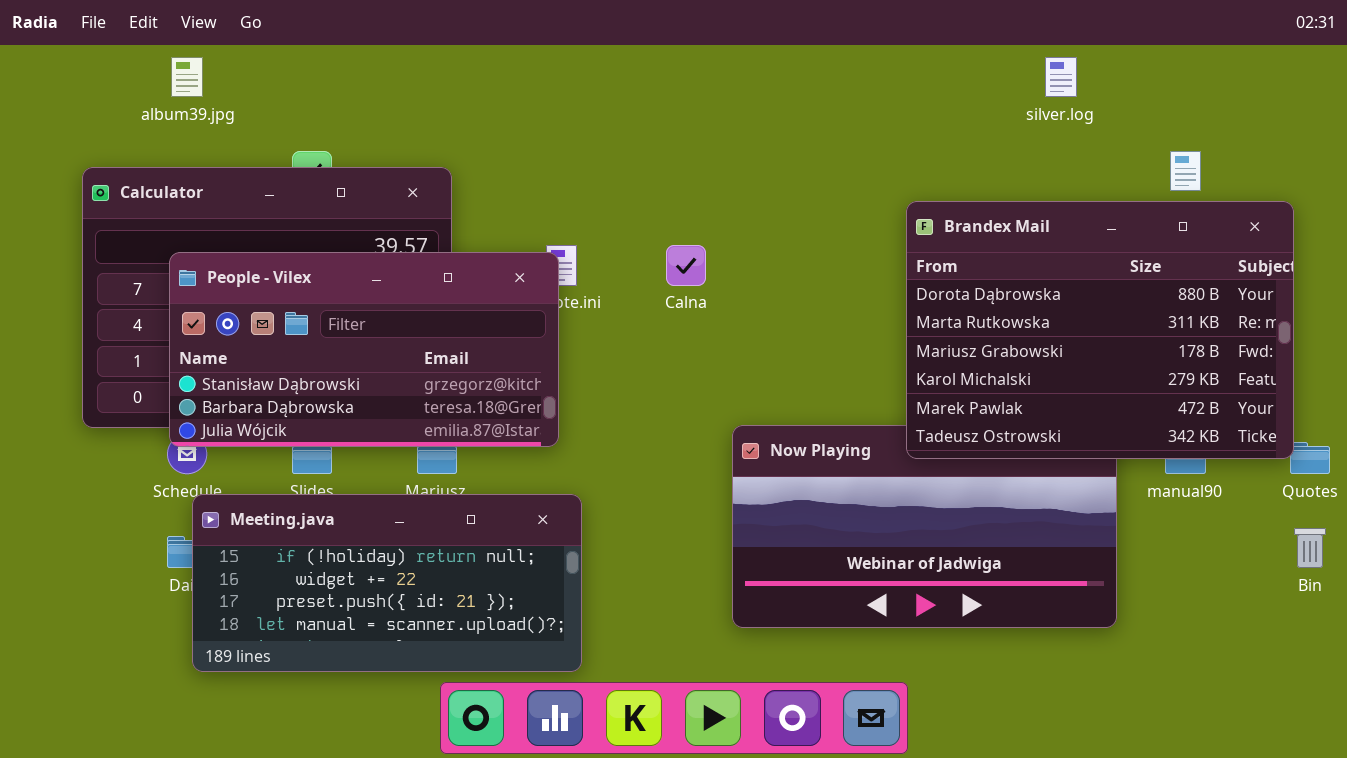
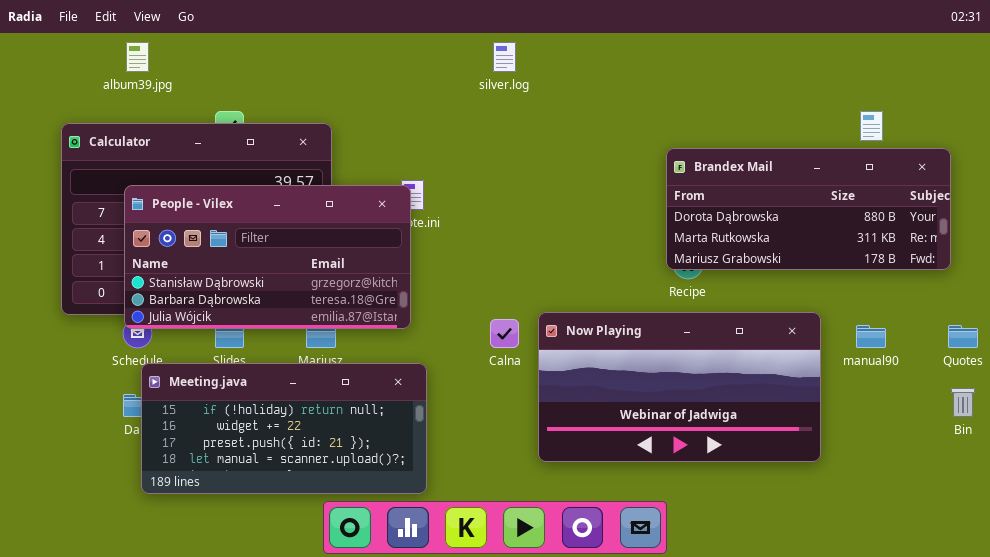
silver.log: [1045,57,1077,97] -> [493,42,516,72], moved
Brandex Mail: [906,201,1294,459] -> [666,148,951,270], resized
Calna: [666,245,706,286] -> [490,319,519,348], moved

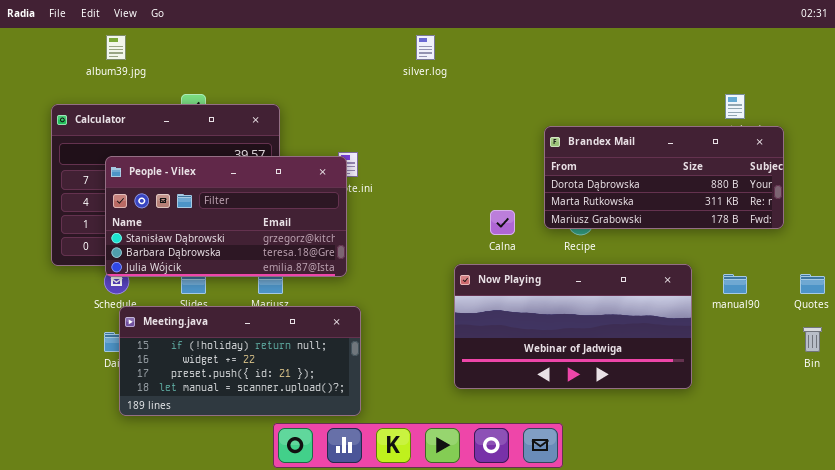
Brandex Mail: [666,148,951,270] -> [544,126,784,229], moved
Calna: [490,319,519,348] -> [490,210,515,235], moved

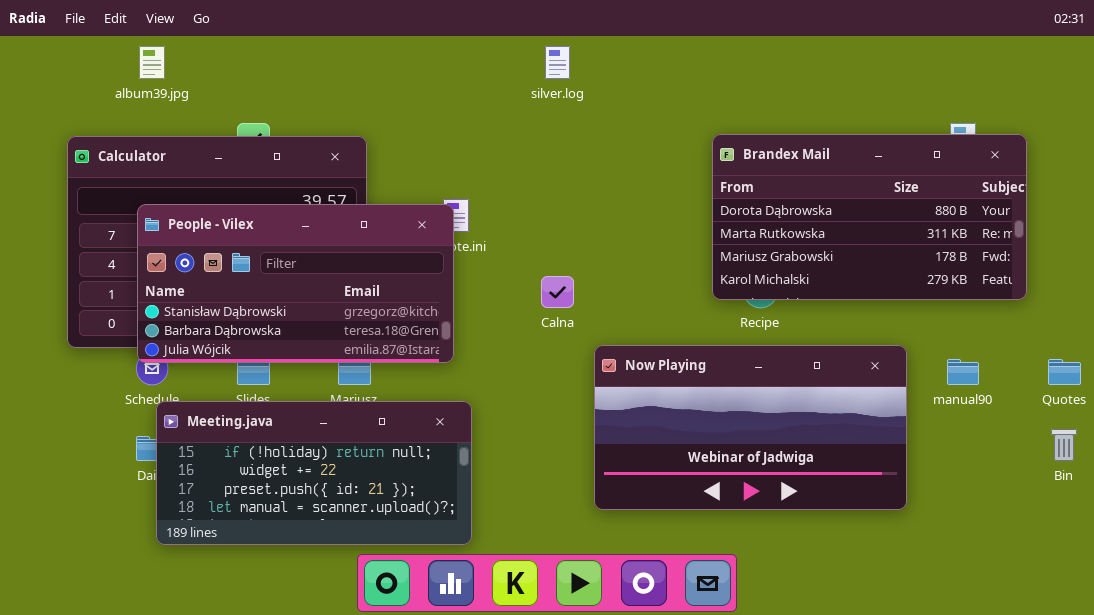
Brandex Mail: [544,126,784,229] -> [712,134,1027,300], resized
Calna: [490,210,515,235] -> [541,276,574,308], moved

